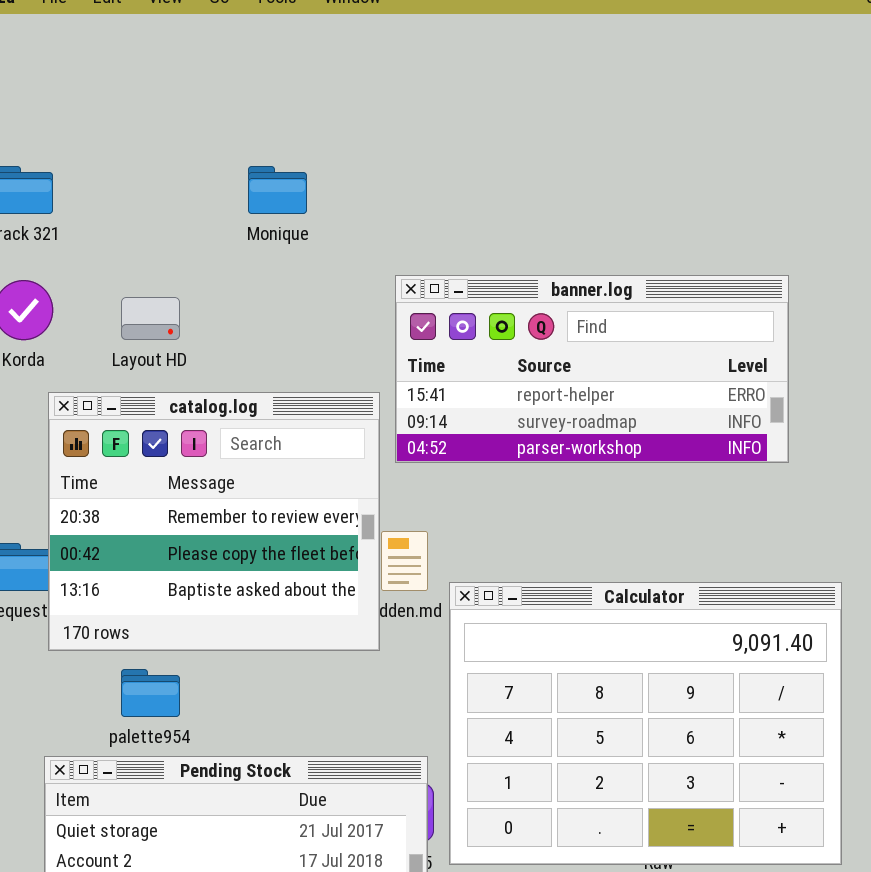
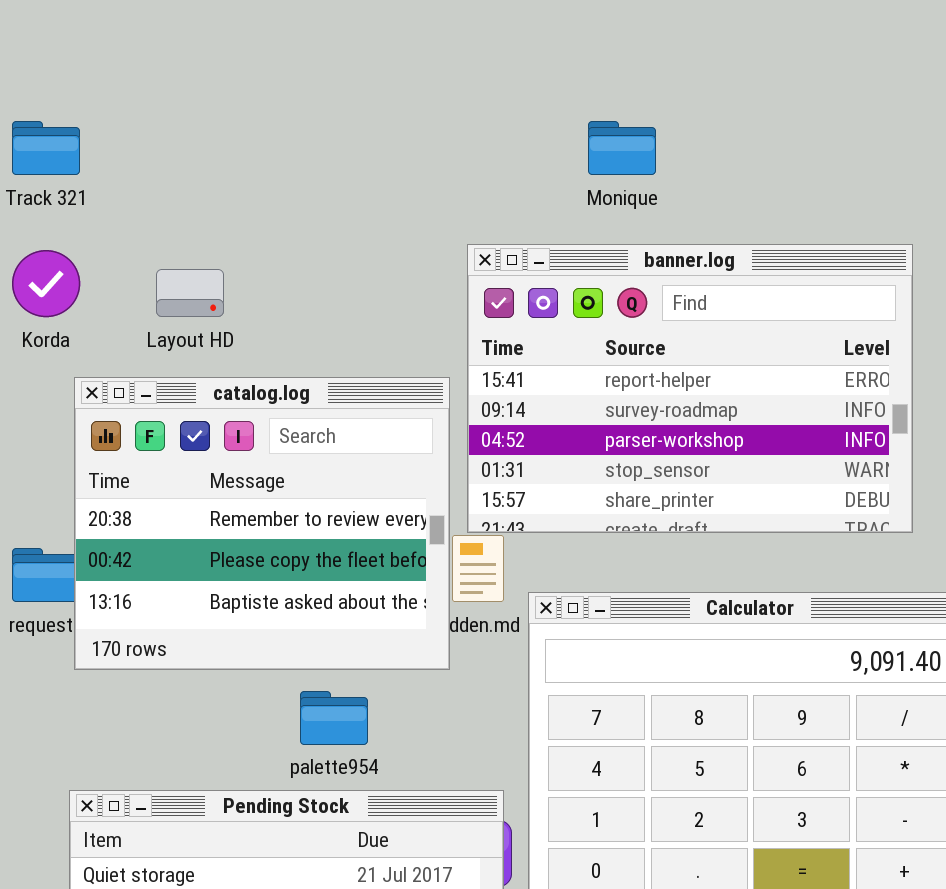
Monique: [248,166,307,214] -> [588,121,656,175], moved
banner.log: [395,275,789,463] -> [467,244,913,533], resized
palette954: [121,669,180,717] -> [300,691,368,745], moved

